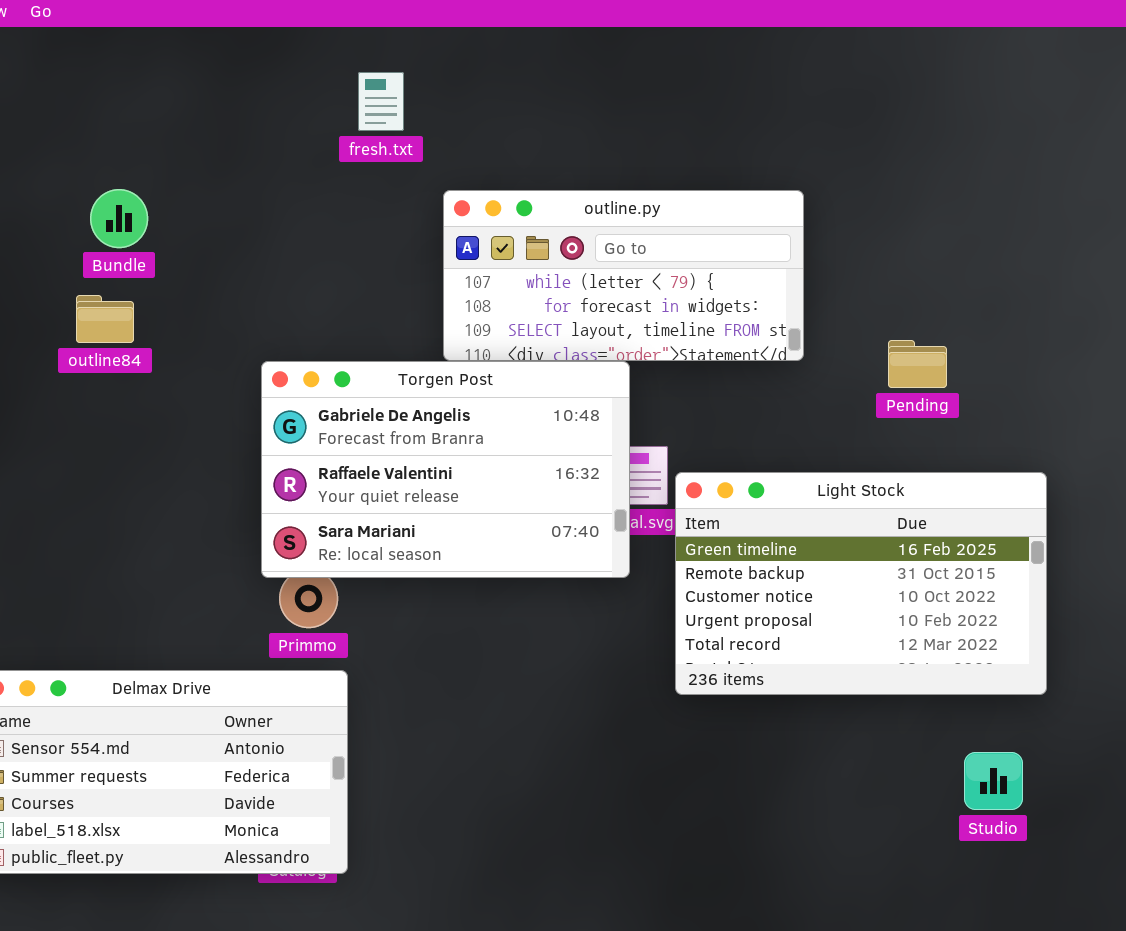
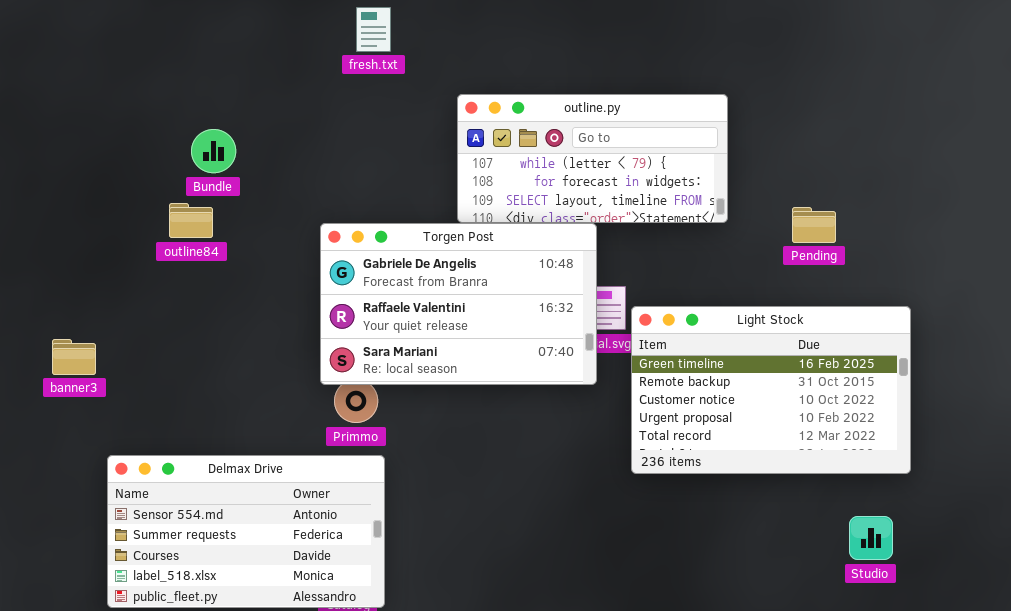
fresh.txt: [358,72,404,131] -> [356,7,391,52], moved
Bundle: [90,189,148,248] -> [191,129,236,173], moved
outline84: [76,295,134,343] -> [169,203,213,238], moved

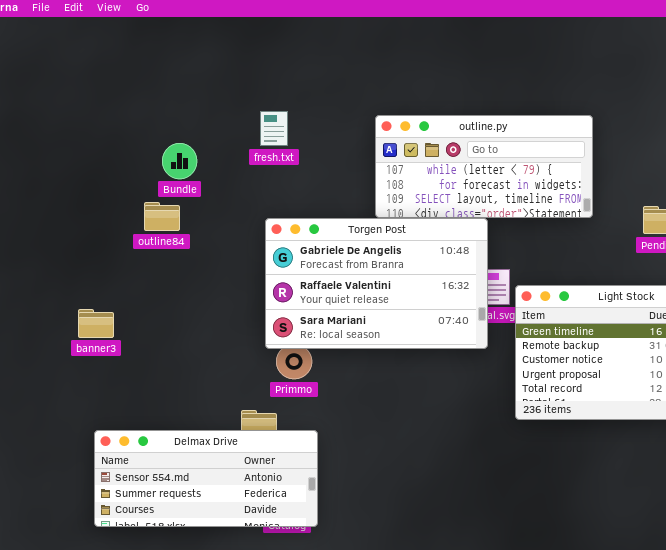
fresh.txt: [356,7,391,52] -> [260,111,288,146], moved
banner3: [52,339,96,375] -> [78,309,114,338], moved
Delmax Drive: [107,455,385,608] -> [94,430,318,527], resized

